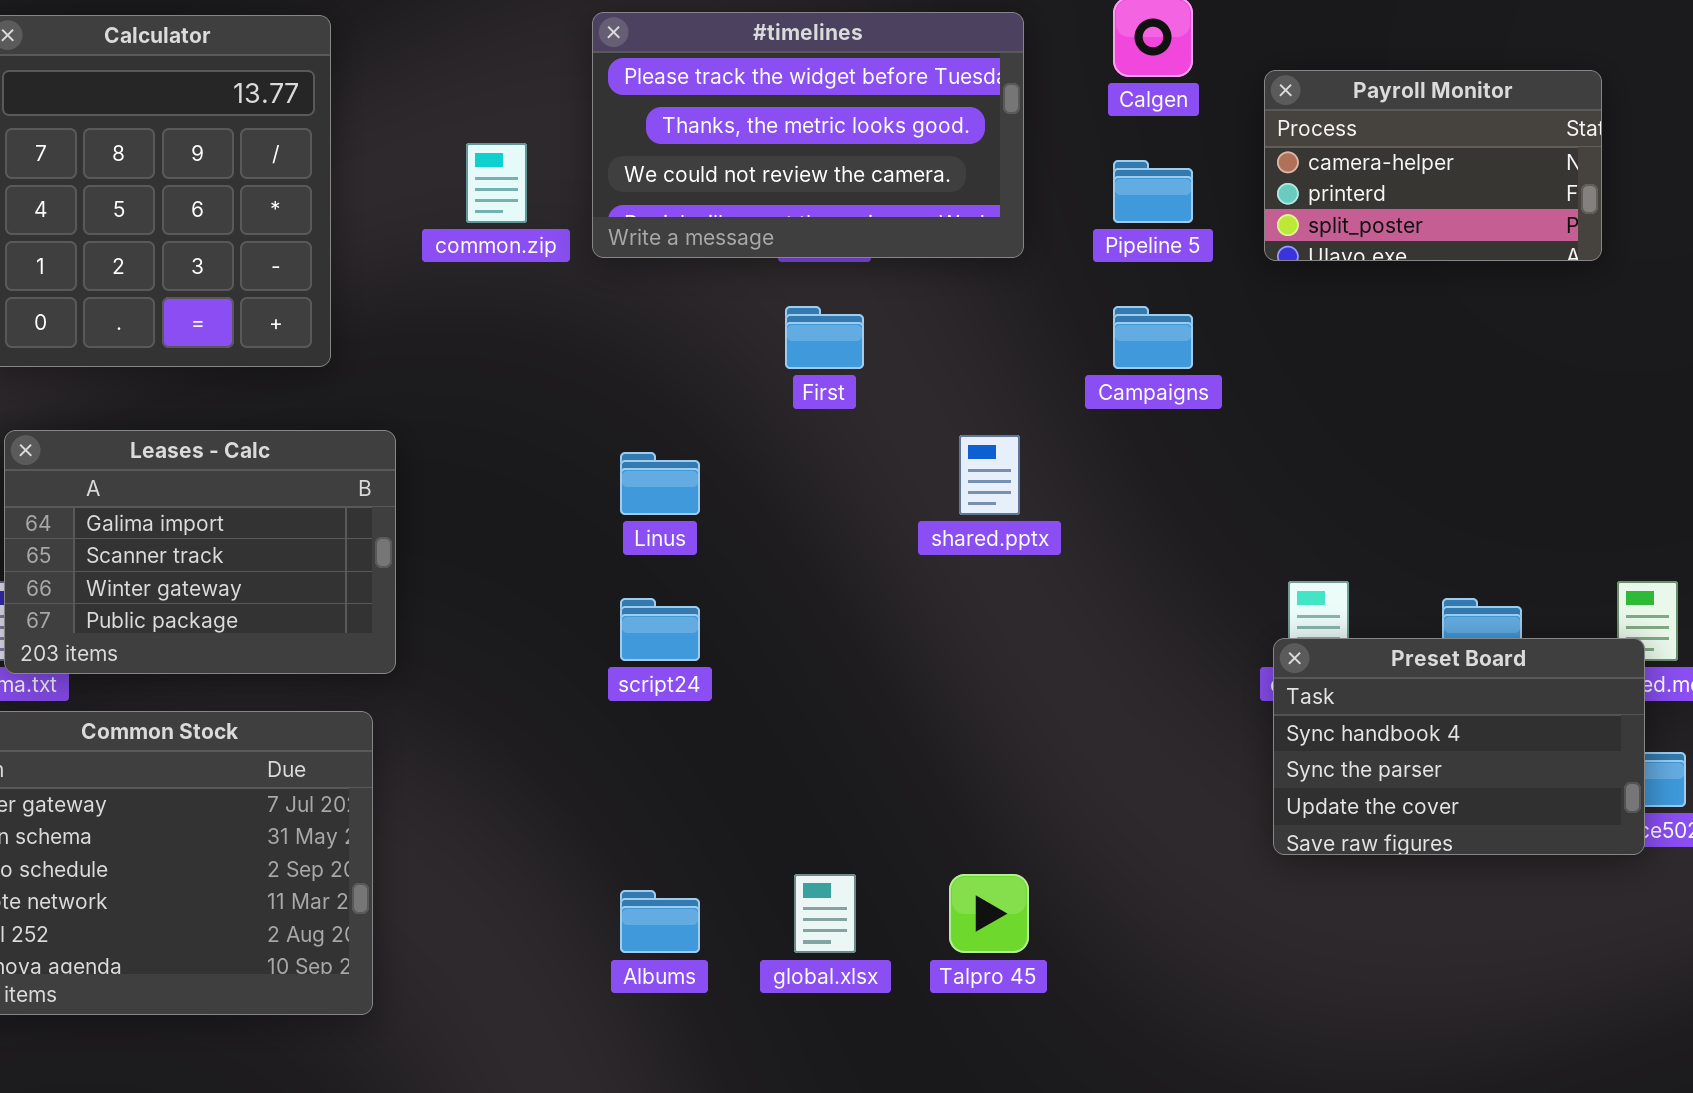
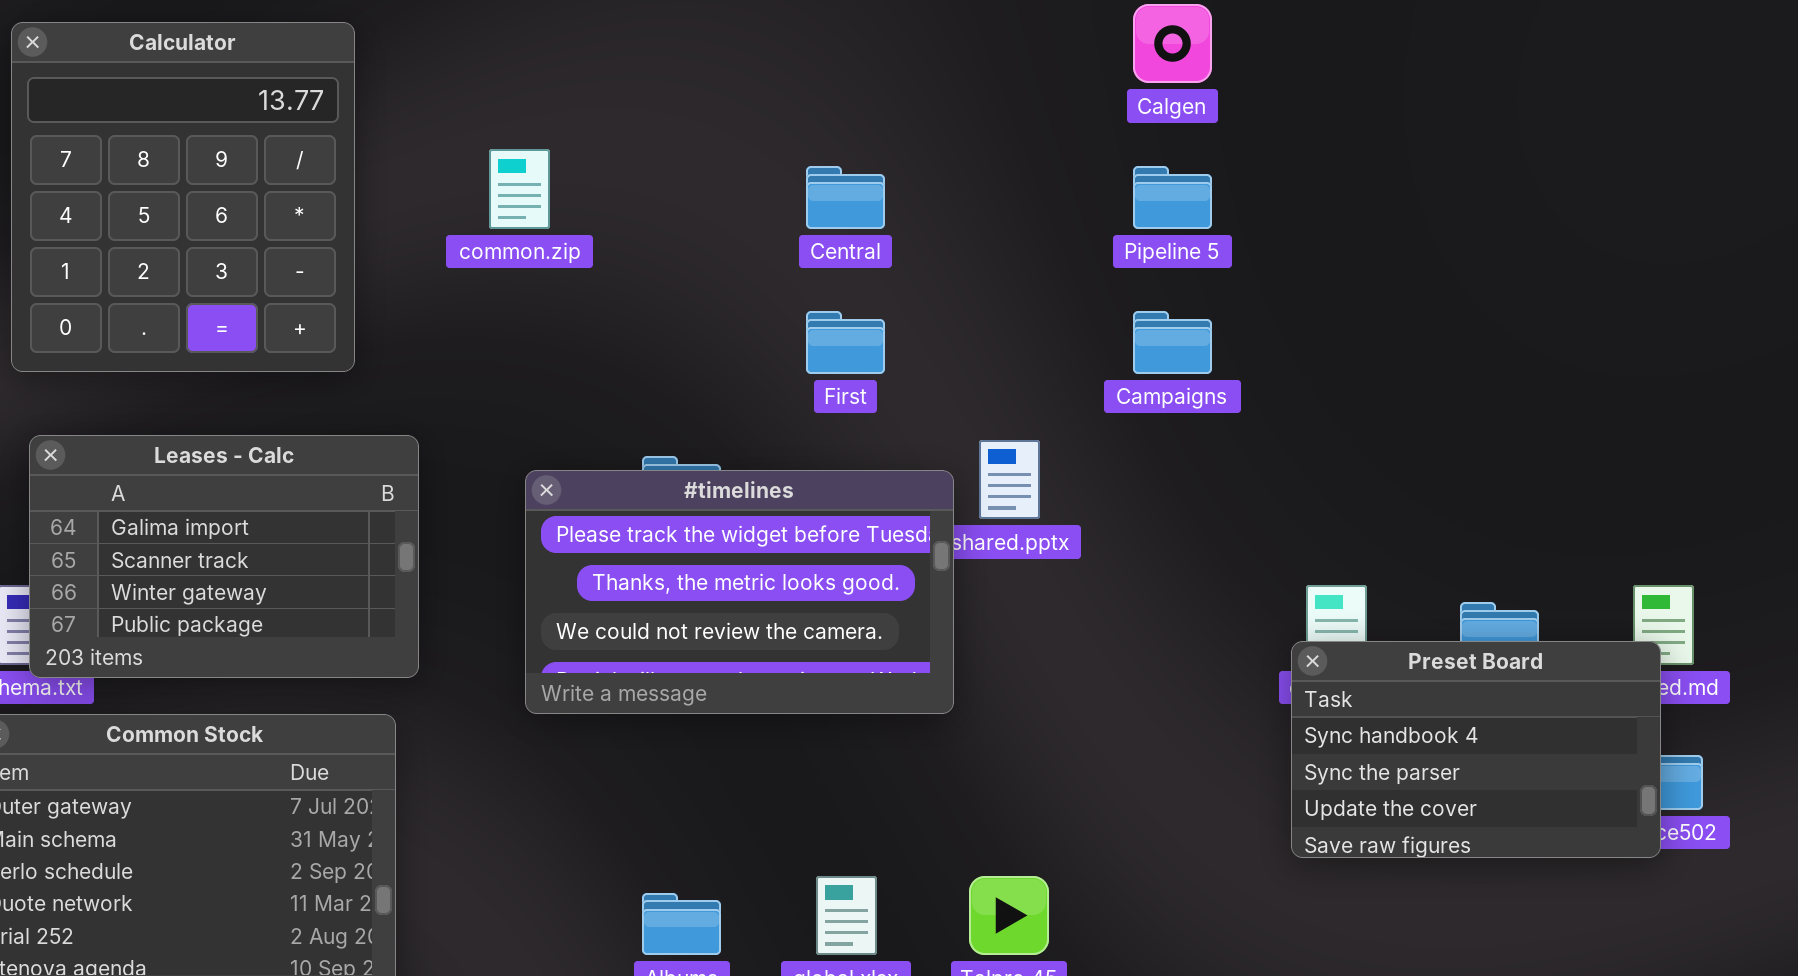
#timelines: [592,12,1024,258] -> [525,470,954,714], moved
Payroll Monitor: [1264,70,1602,261] -> none, closed

